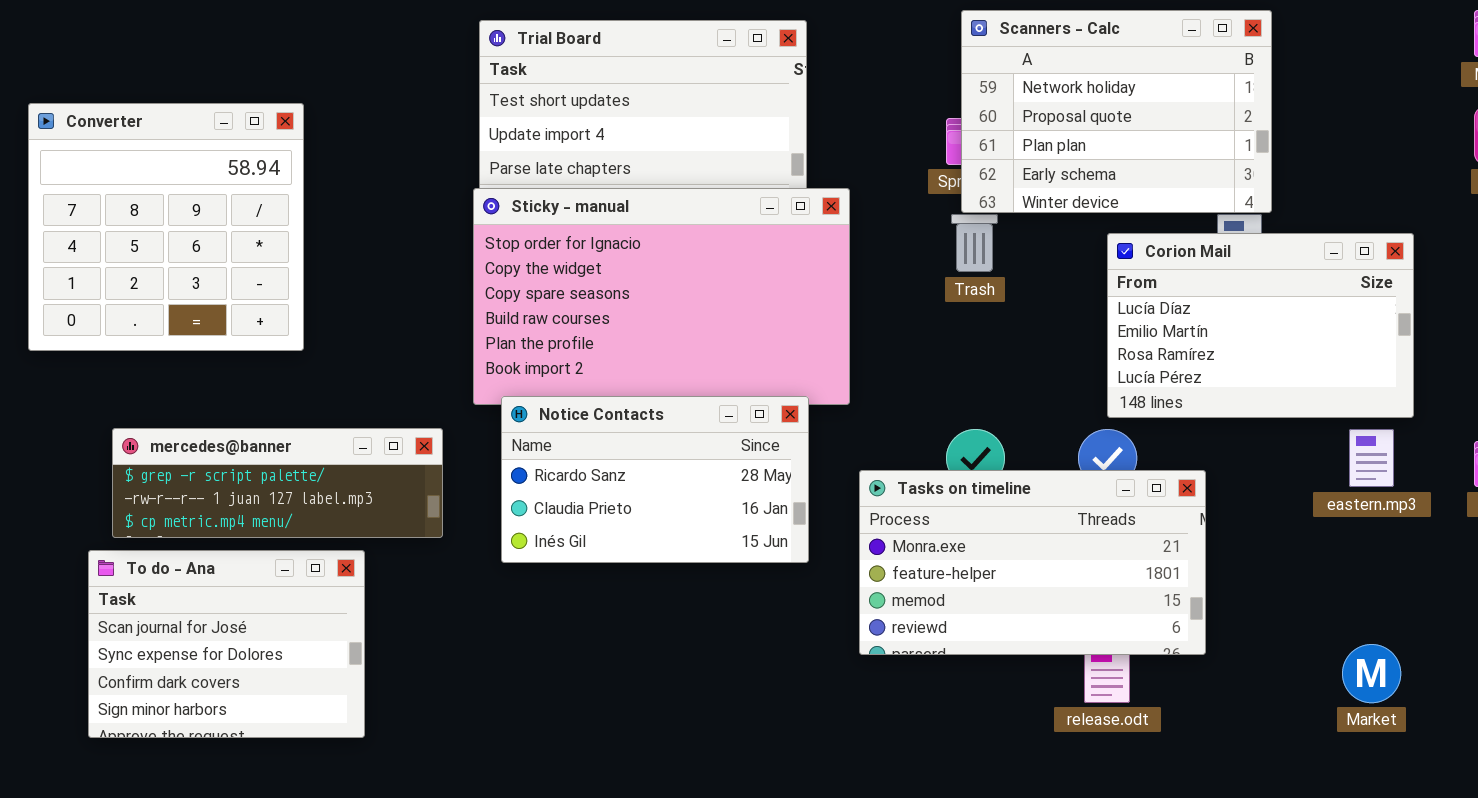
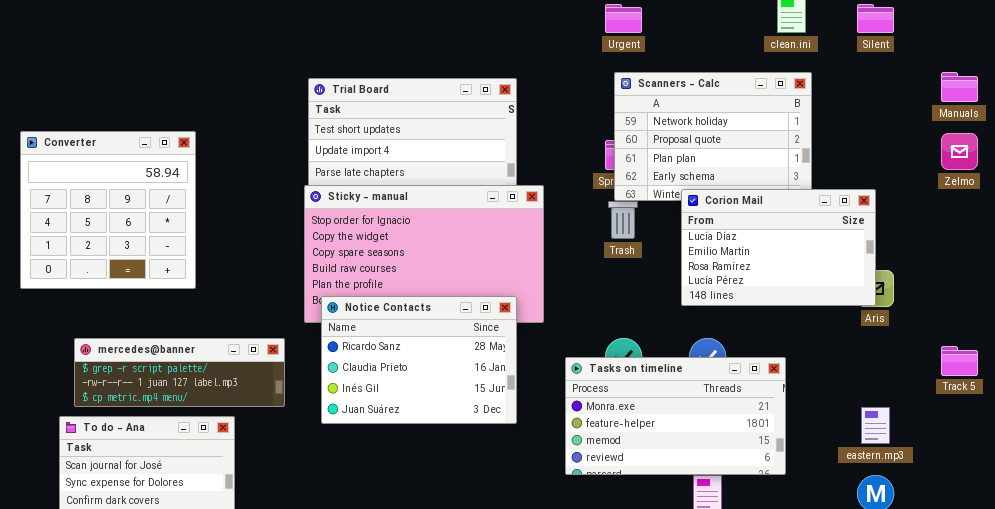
Corion Mail: [1107,233,1414,418] -> [681,189,876,306], moved
Notice Contacts: [501,396,809,563] -> [321,296,517,424], resized
eastern.mp3: [1349,429,1394,487] -> [861,407,890,444], moved
Tasks on timeline: [859,470,1206,655] -> [565,357,786,475], moved

